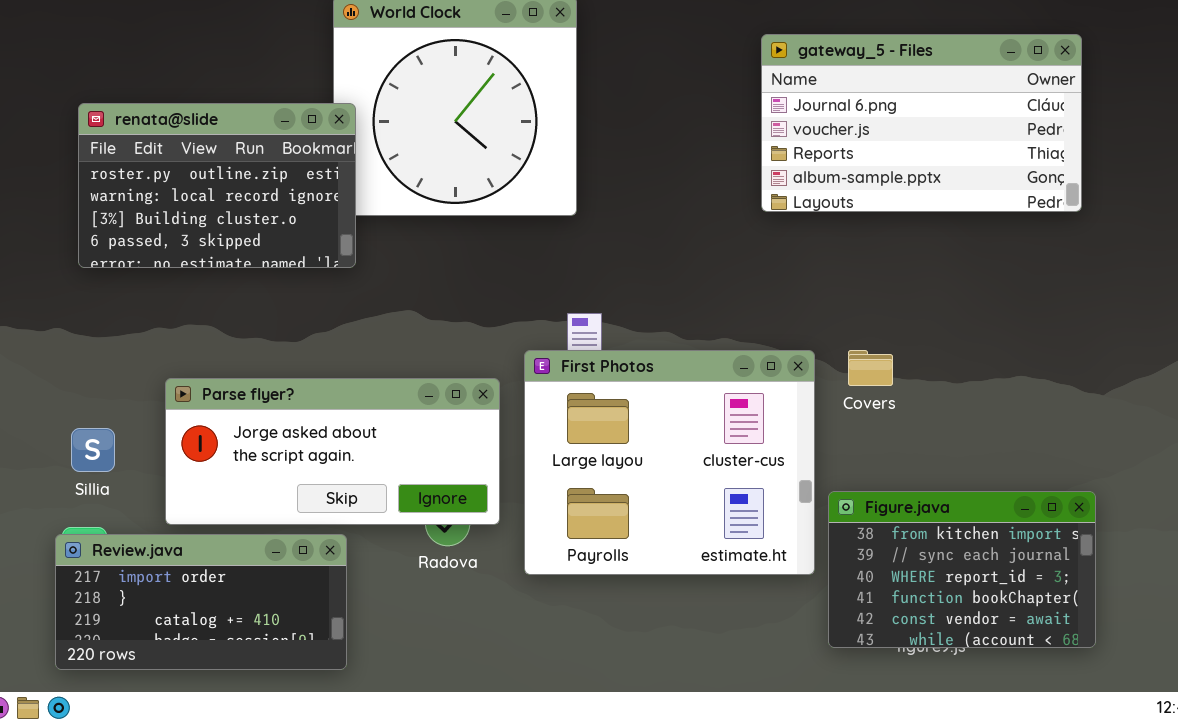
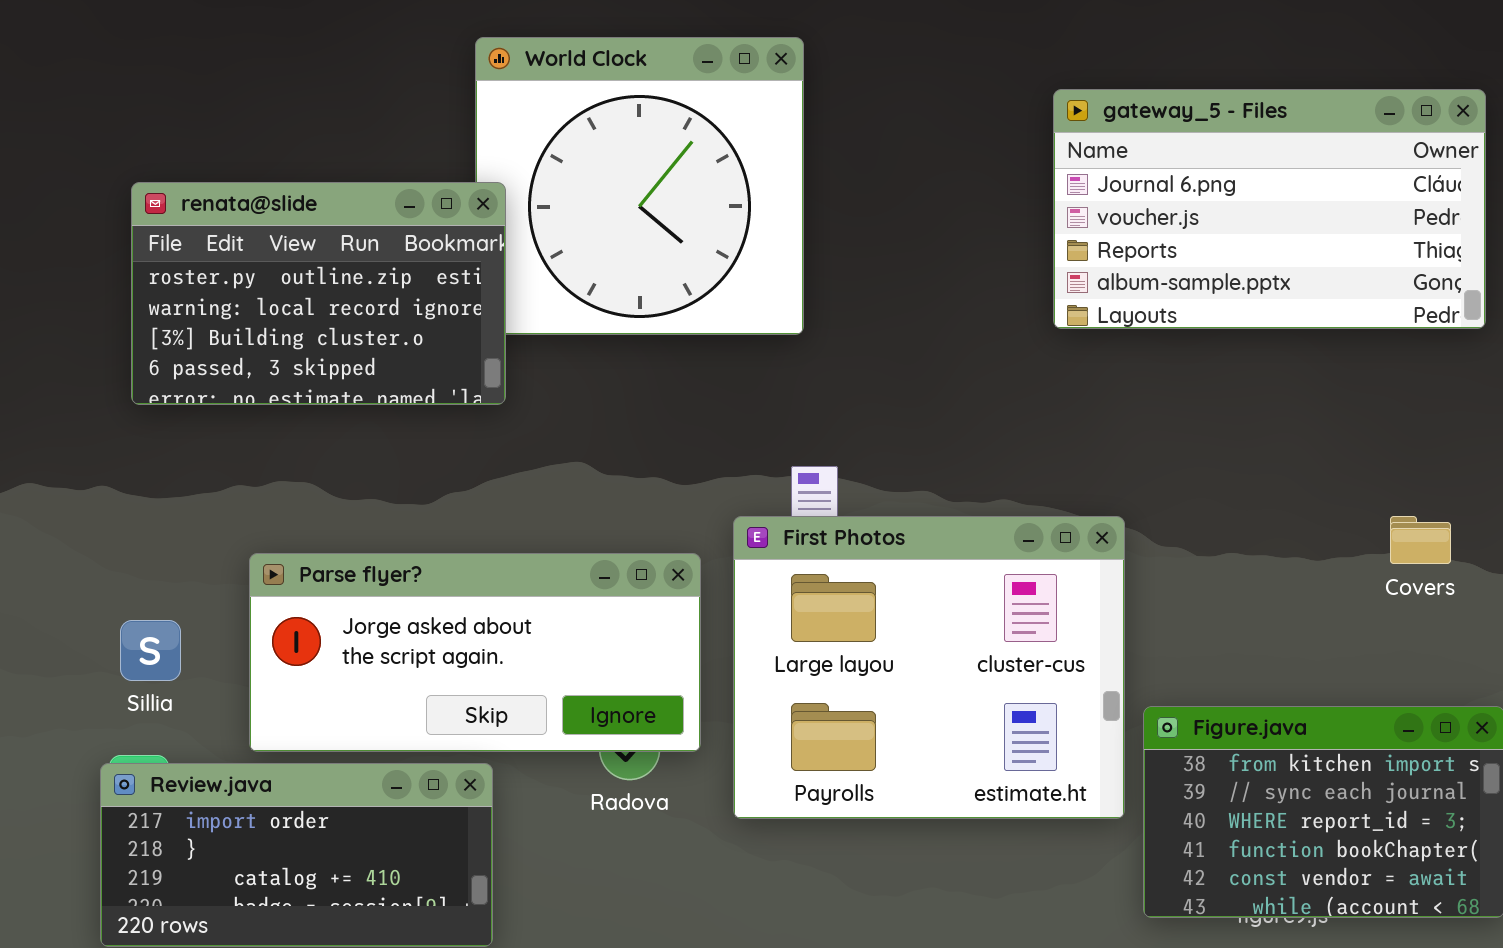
Covers: [848,350,893,386] -> [1390,516,1451,564], moved

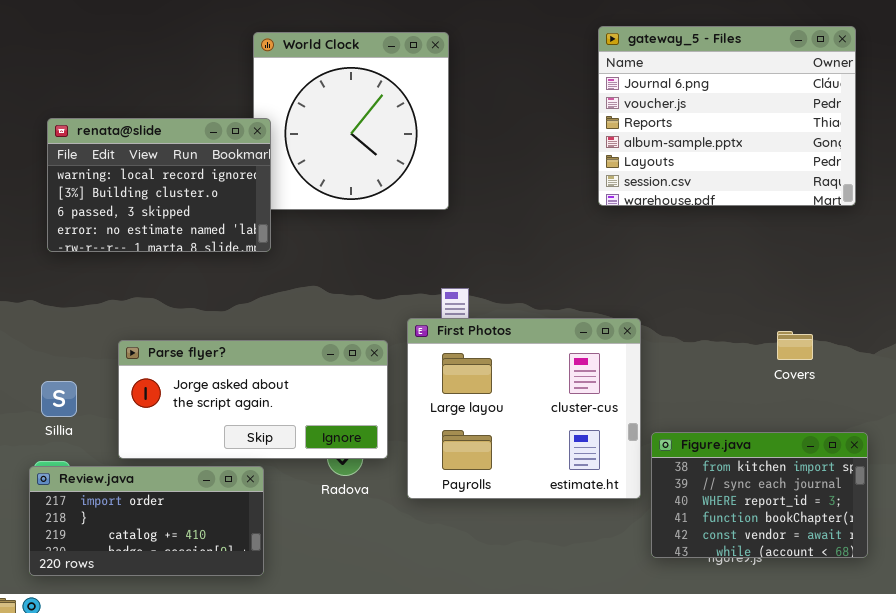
gateway_5 - Files: [1053,89,1486,329] -> [598,26,856,206], resized
renata@slide: [131,182,506,405] -> [47,118,271,252], scrolled down 1 row
Covers: [1390,516,1451,564] -> [777,331,813,360], moved

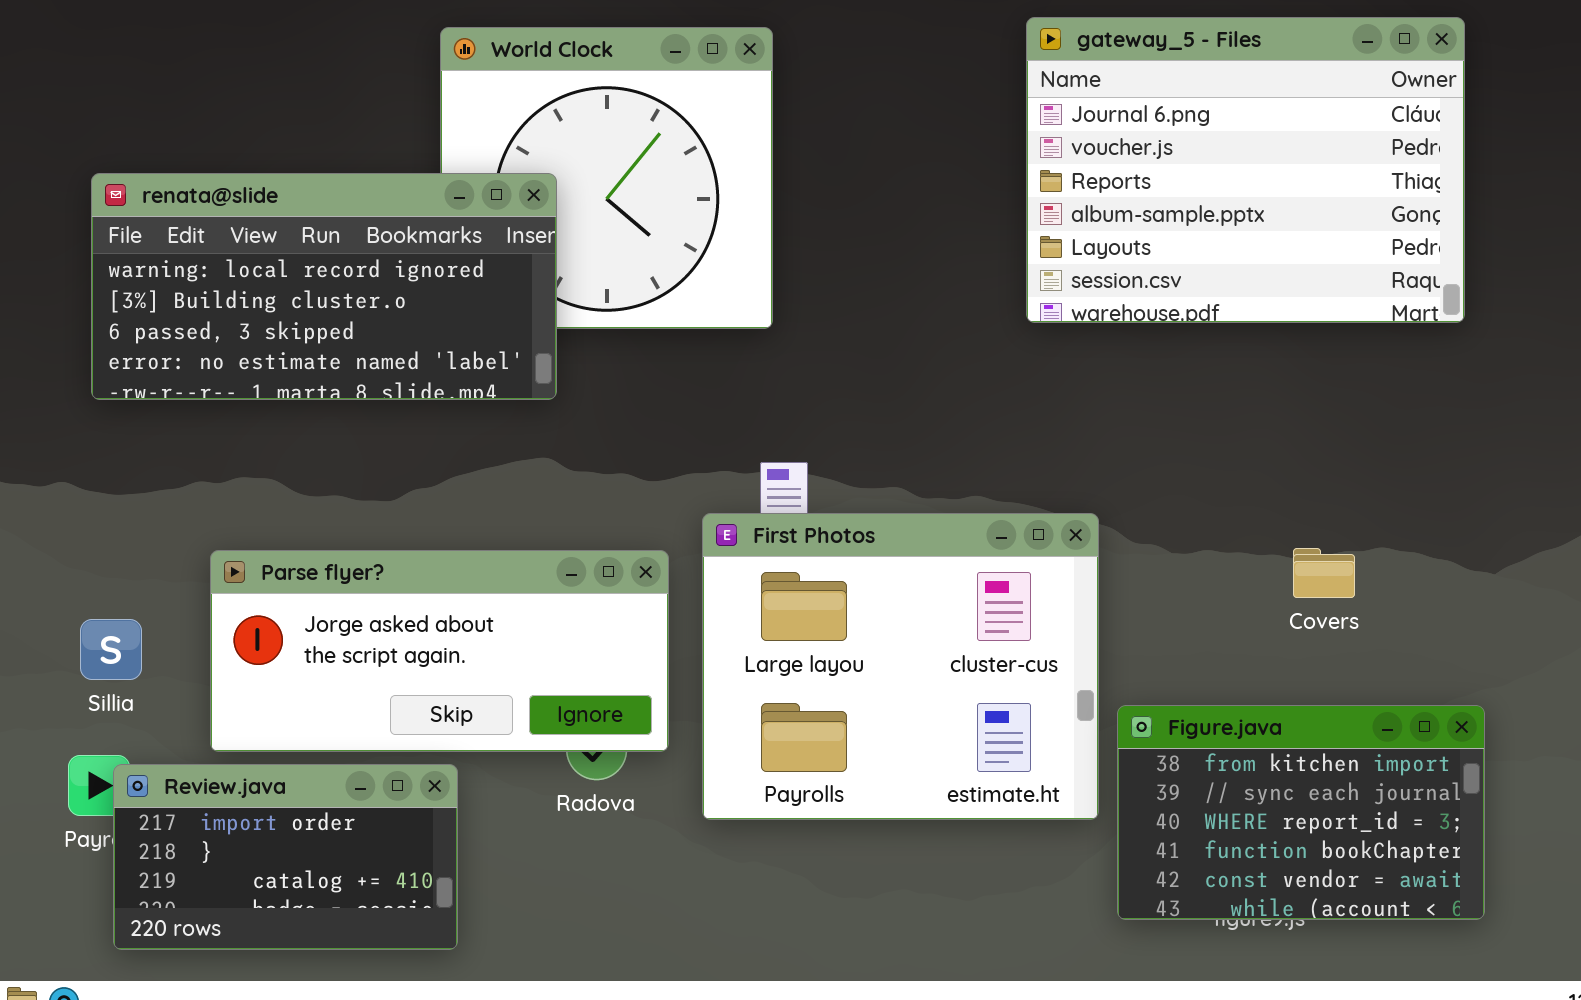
renata@slide: [47,118,271,252] -> [91,173,557,400], resized
Covers: [777,331,813,360] -> [1293,548,1355,598], moved
Review.java: [29,466,264,576] -> [113,764,458,950], resized

